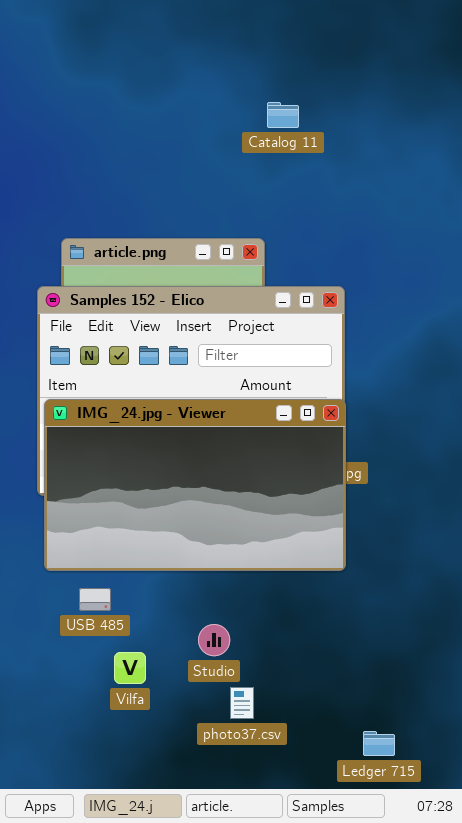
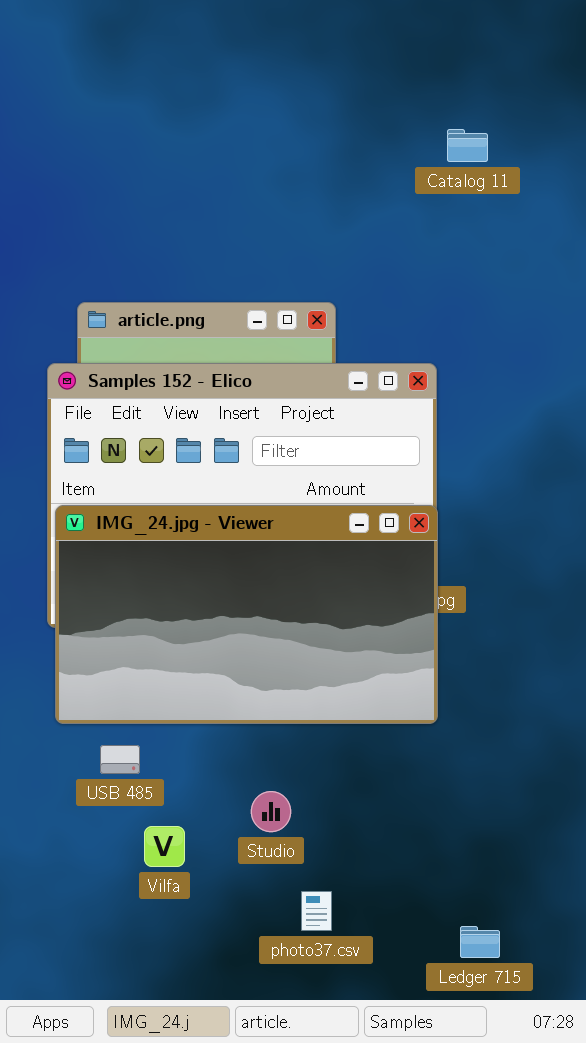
Catalog 11: [267,102,299,128] -> [447,129,488,162], moved
photo37.csv: [230,687,254,719] -> [301,891,332,931], moved

